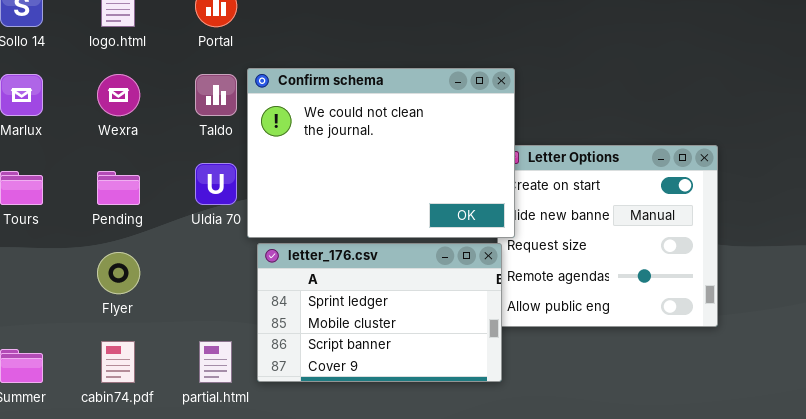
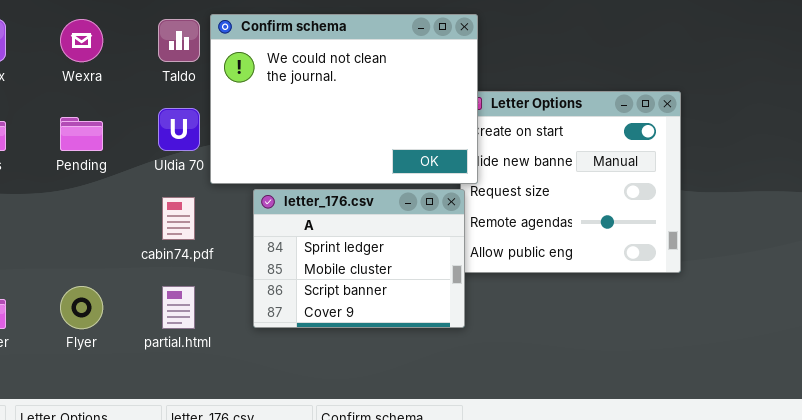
letter_176.csv: [257,243,502,382] -> [253,189,465,328], resized
Flyer: [97,252,140,294] -> [60,286,103,329], moved
cabin74.pdf: [101,341,135,383] -> [162,197,195,240], moved

